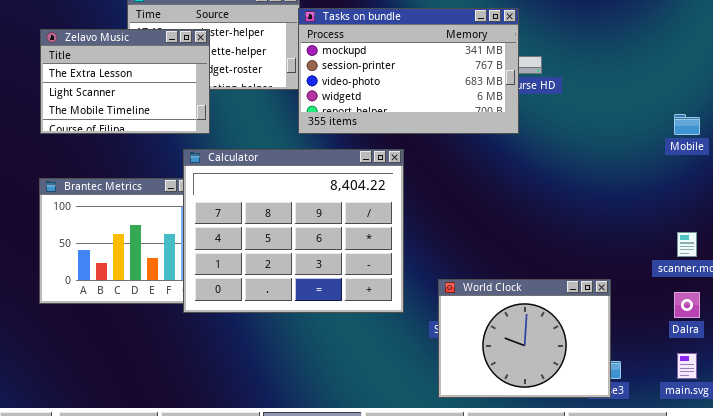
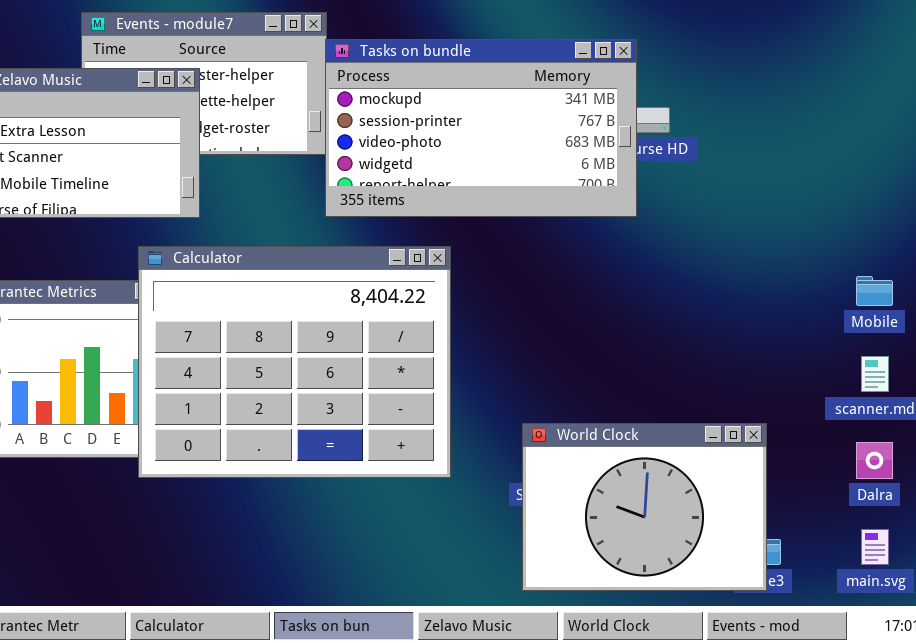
Mobile: [674,114,700,135] -> [856,276,893,306], moved
Calculator: [183,149,404,313] -> [138,246,451,478], moved

